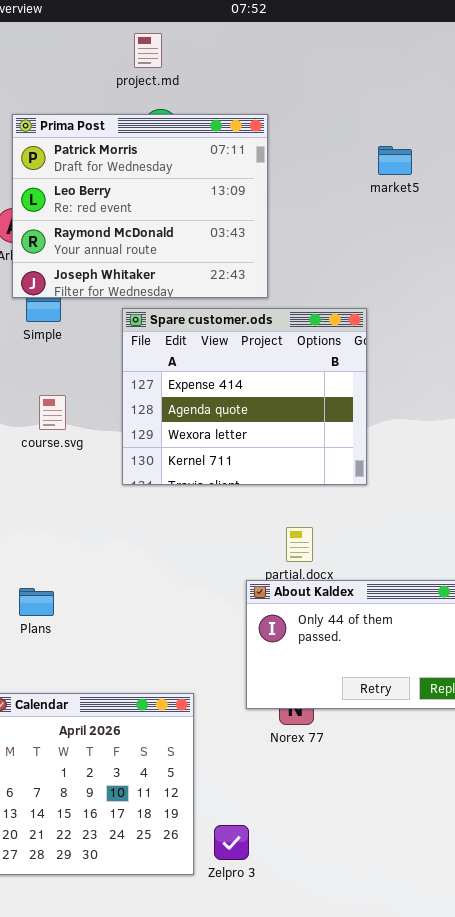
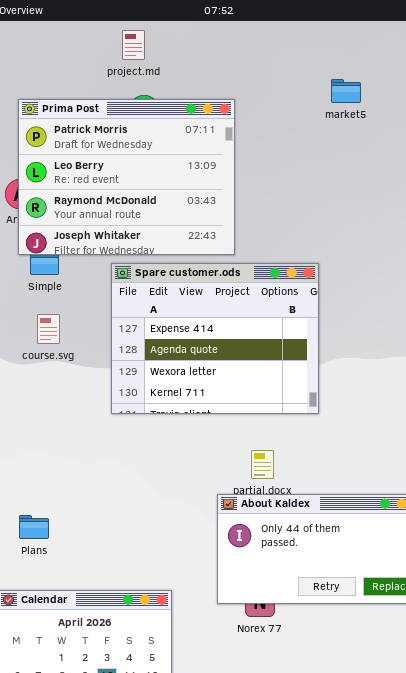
market5: [378,146,412,175] -> [331,79,361,103], moved
course.svg: [39,395,66,430] -> [37,314,60,344], moved
Plans: [19,588,54,616] -> [19,515,49,539], moved

